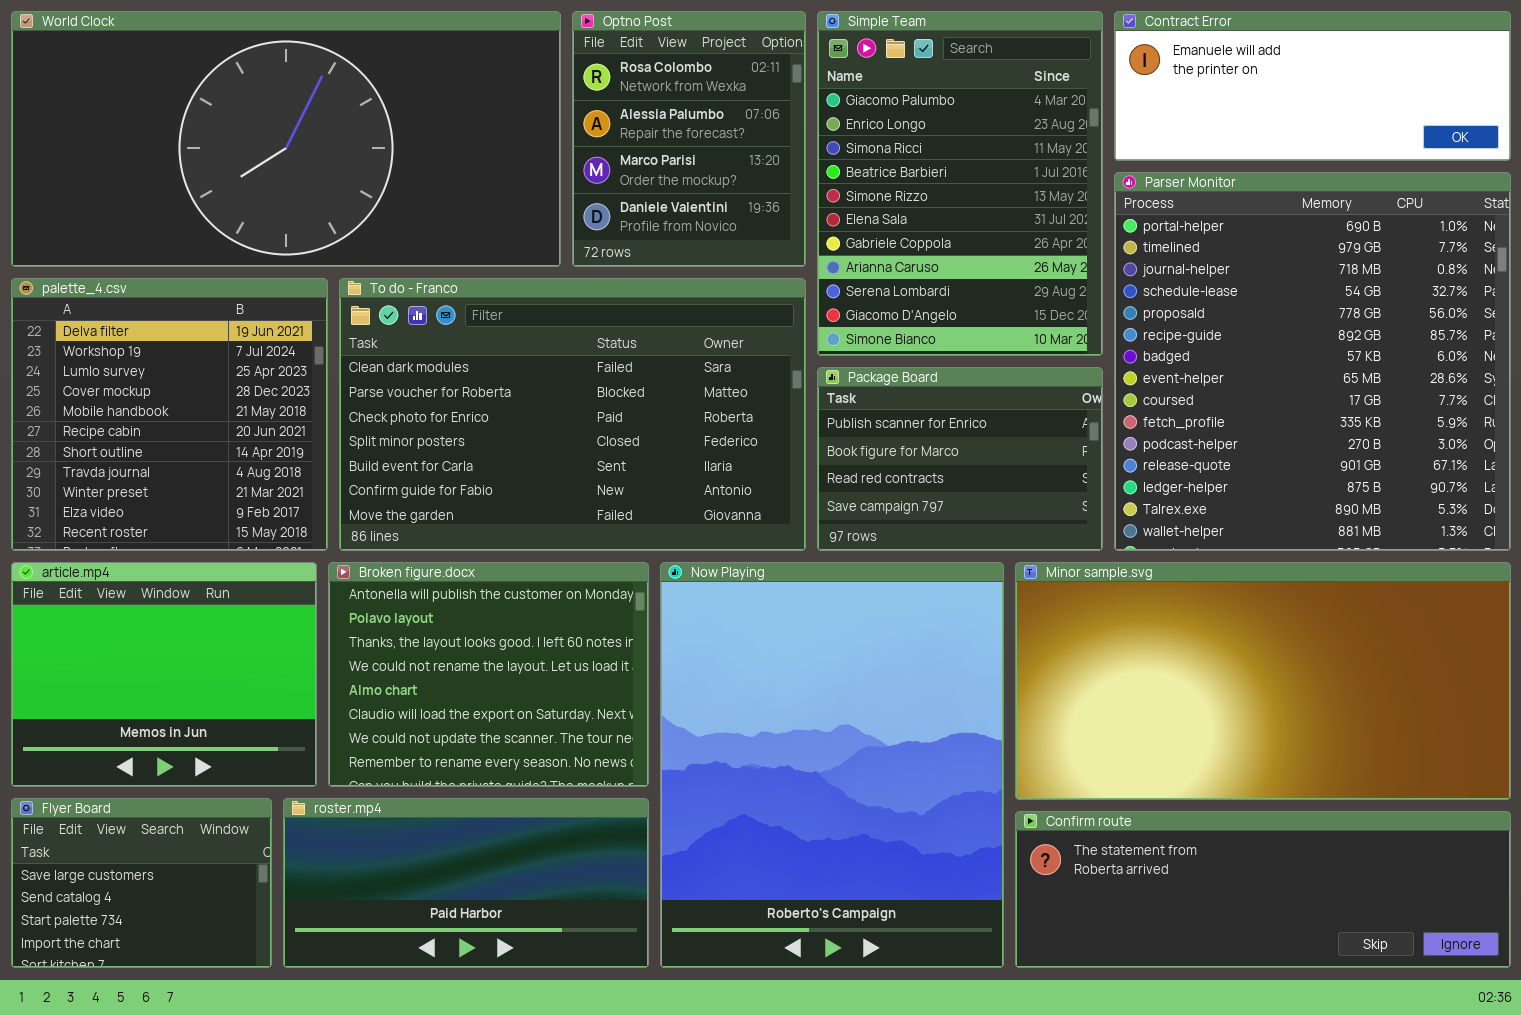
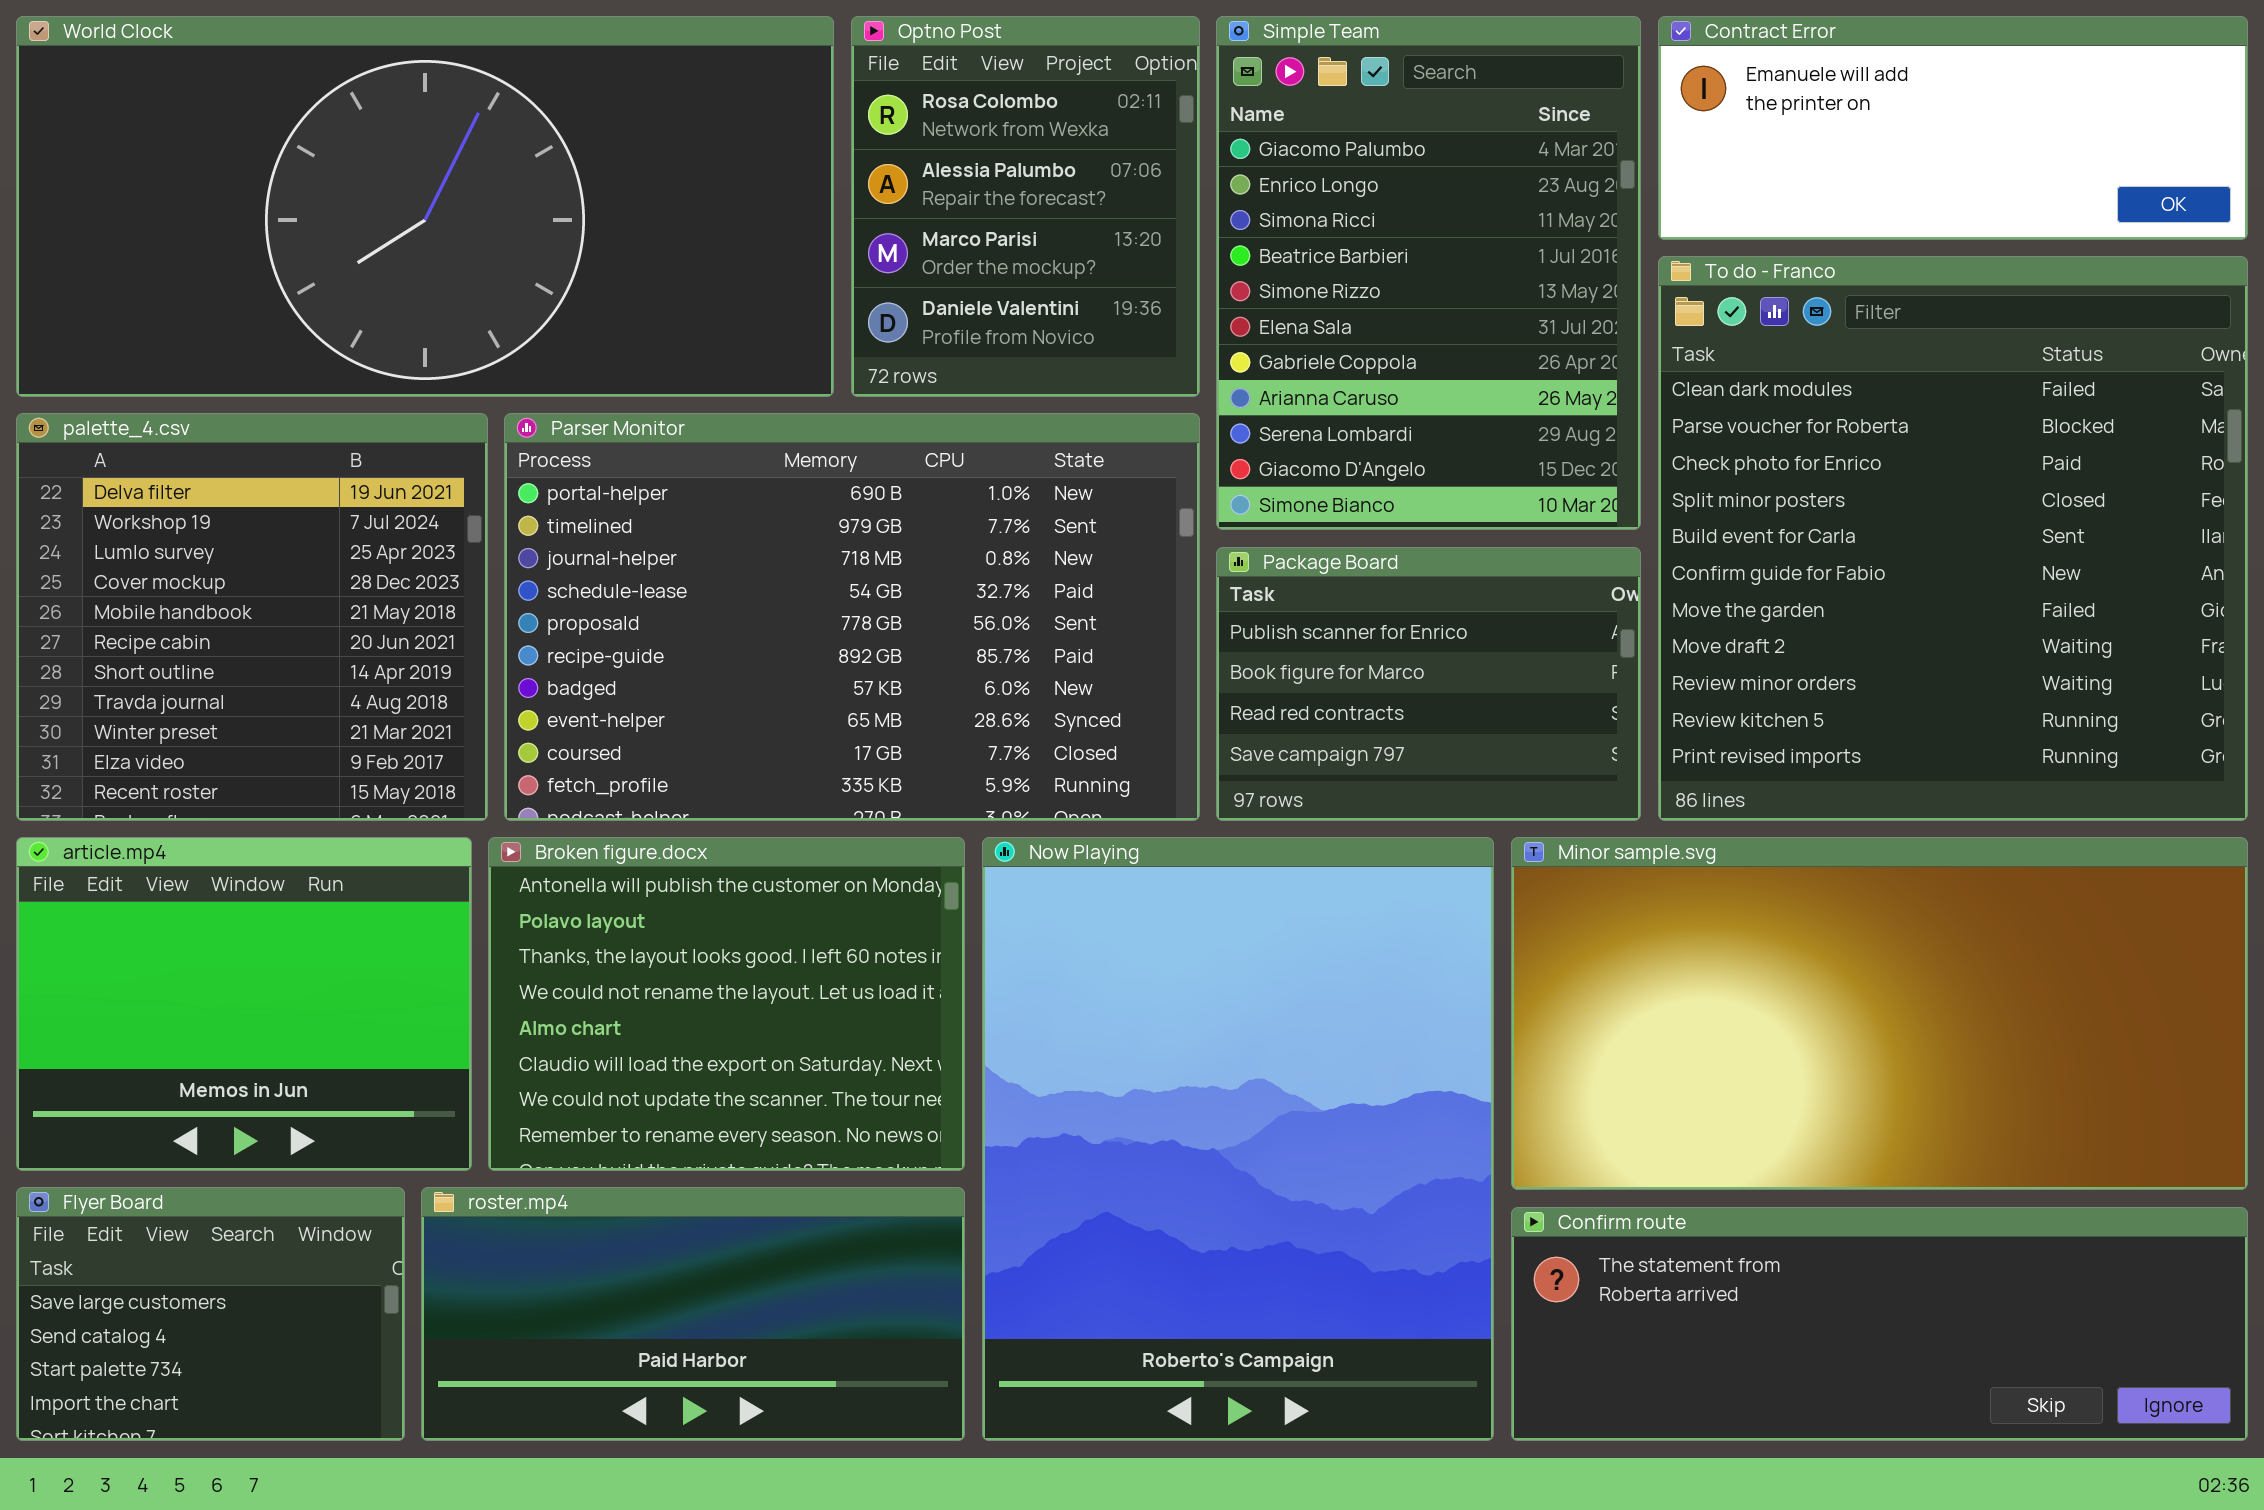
Parser Monitor: [1114,172,1511,551] -> [504,413,1200,821], moved, resized
To do - Franco: [339,278,806,551] -> [1658,256,2248,821], moved, resized

